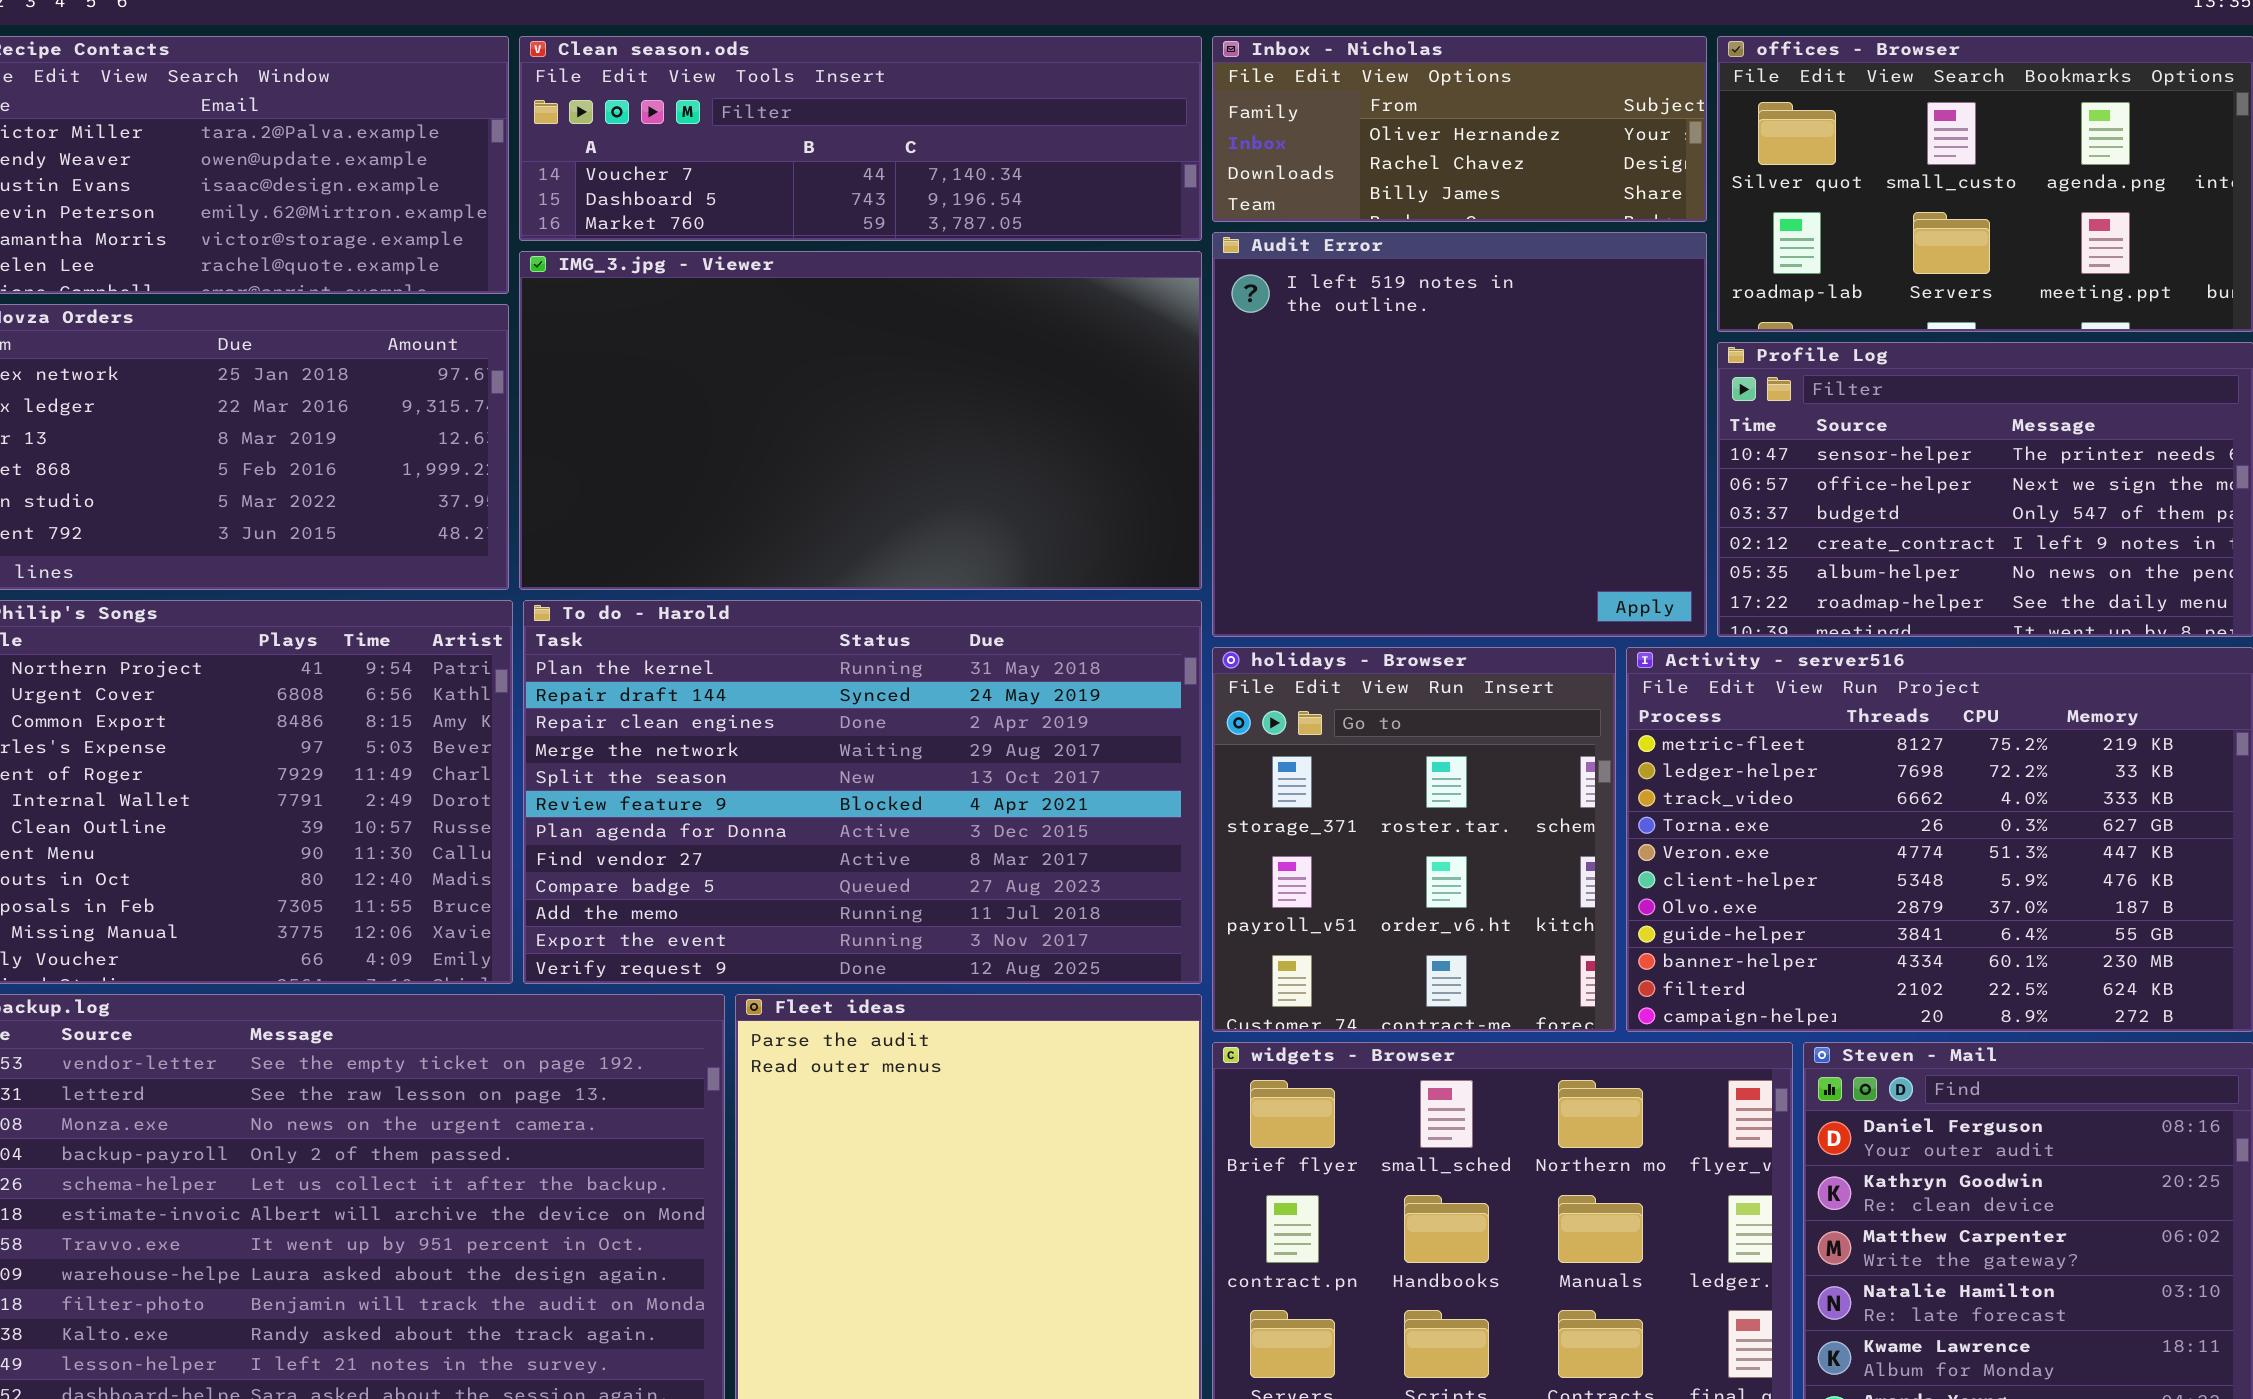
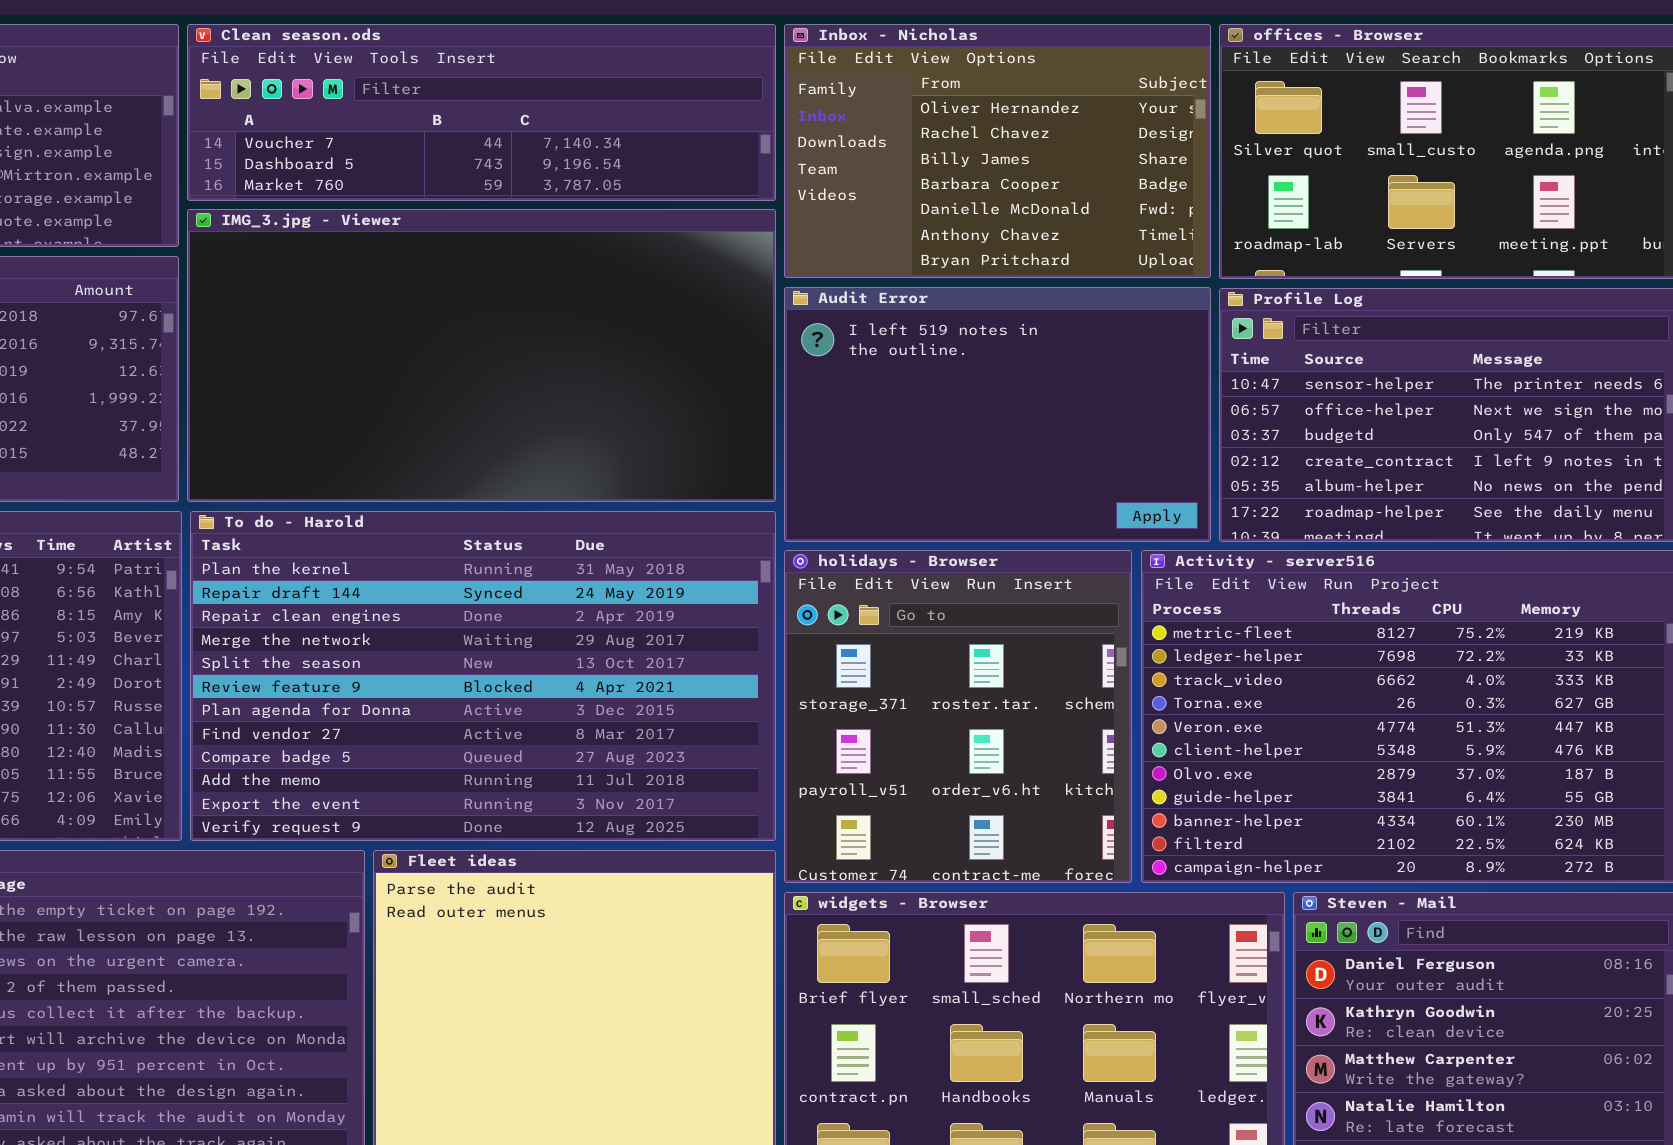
Inbox - Nicholas: [1212,36,1707,222] -> [784,24,1211,278], resized
Audit Error: [1212,232,1707,637] -> [784,287,1211,542], resized

